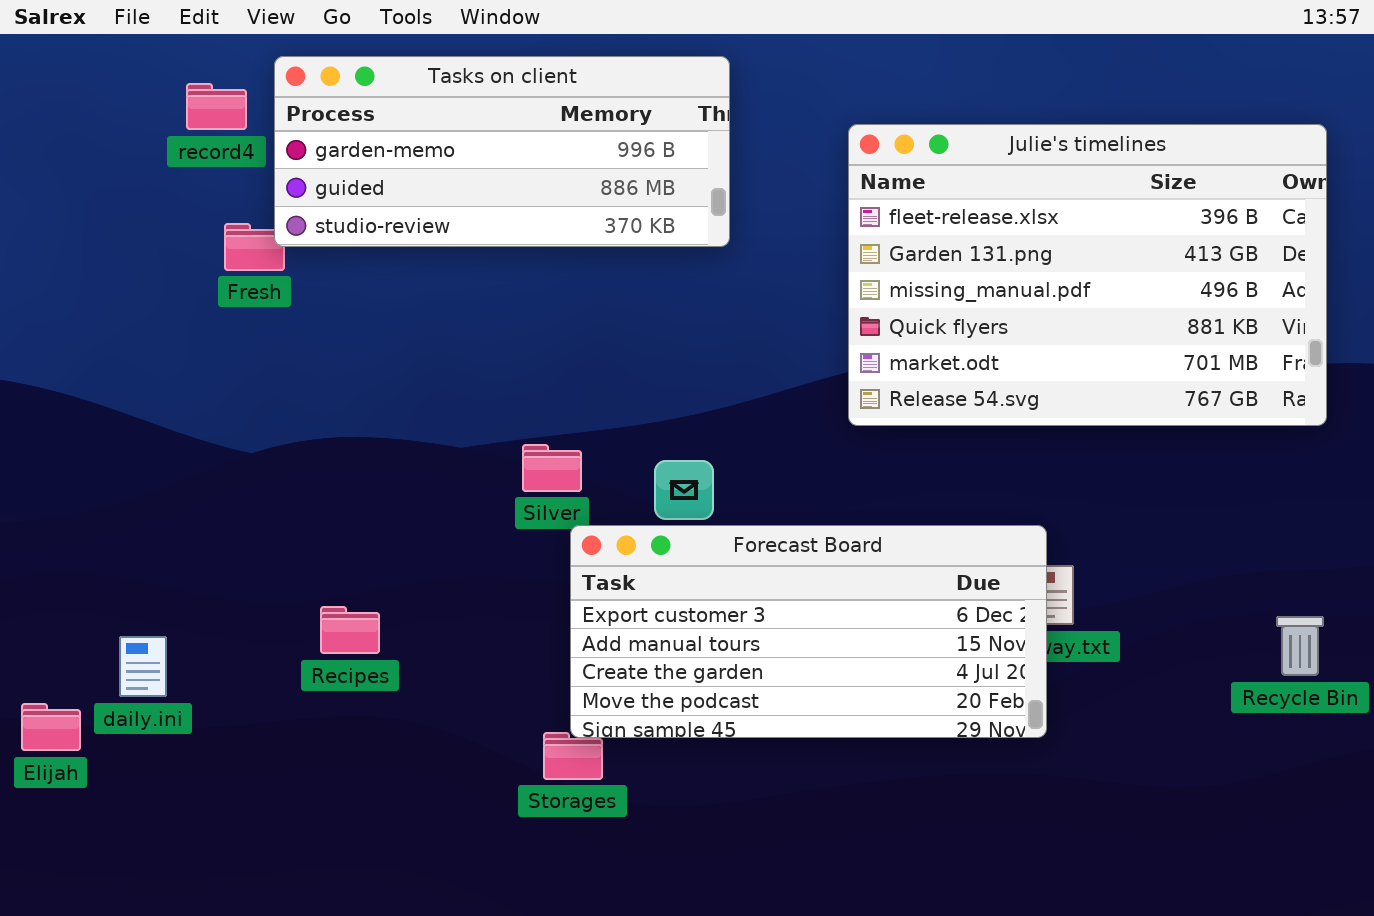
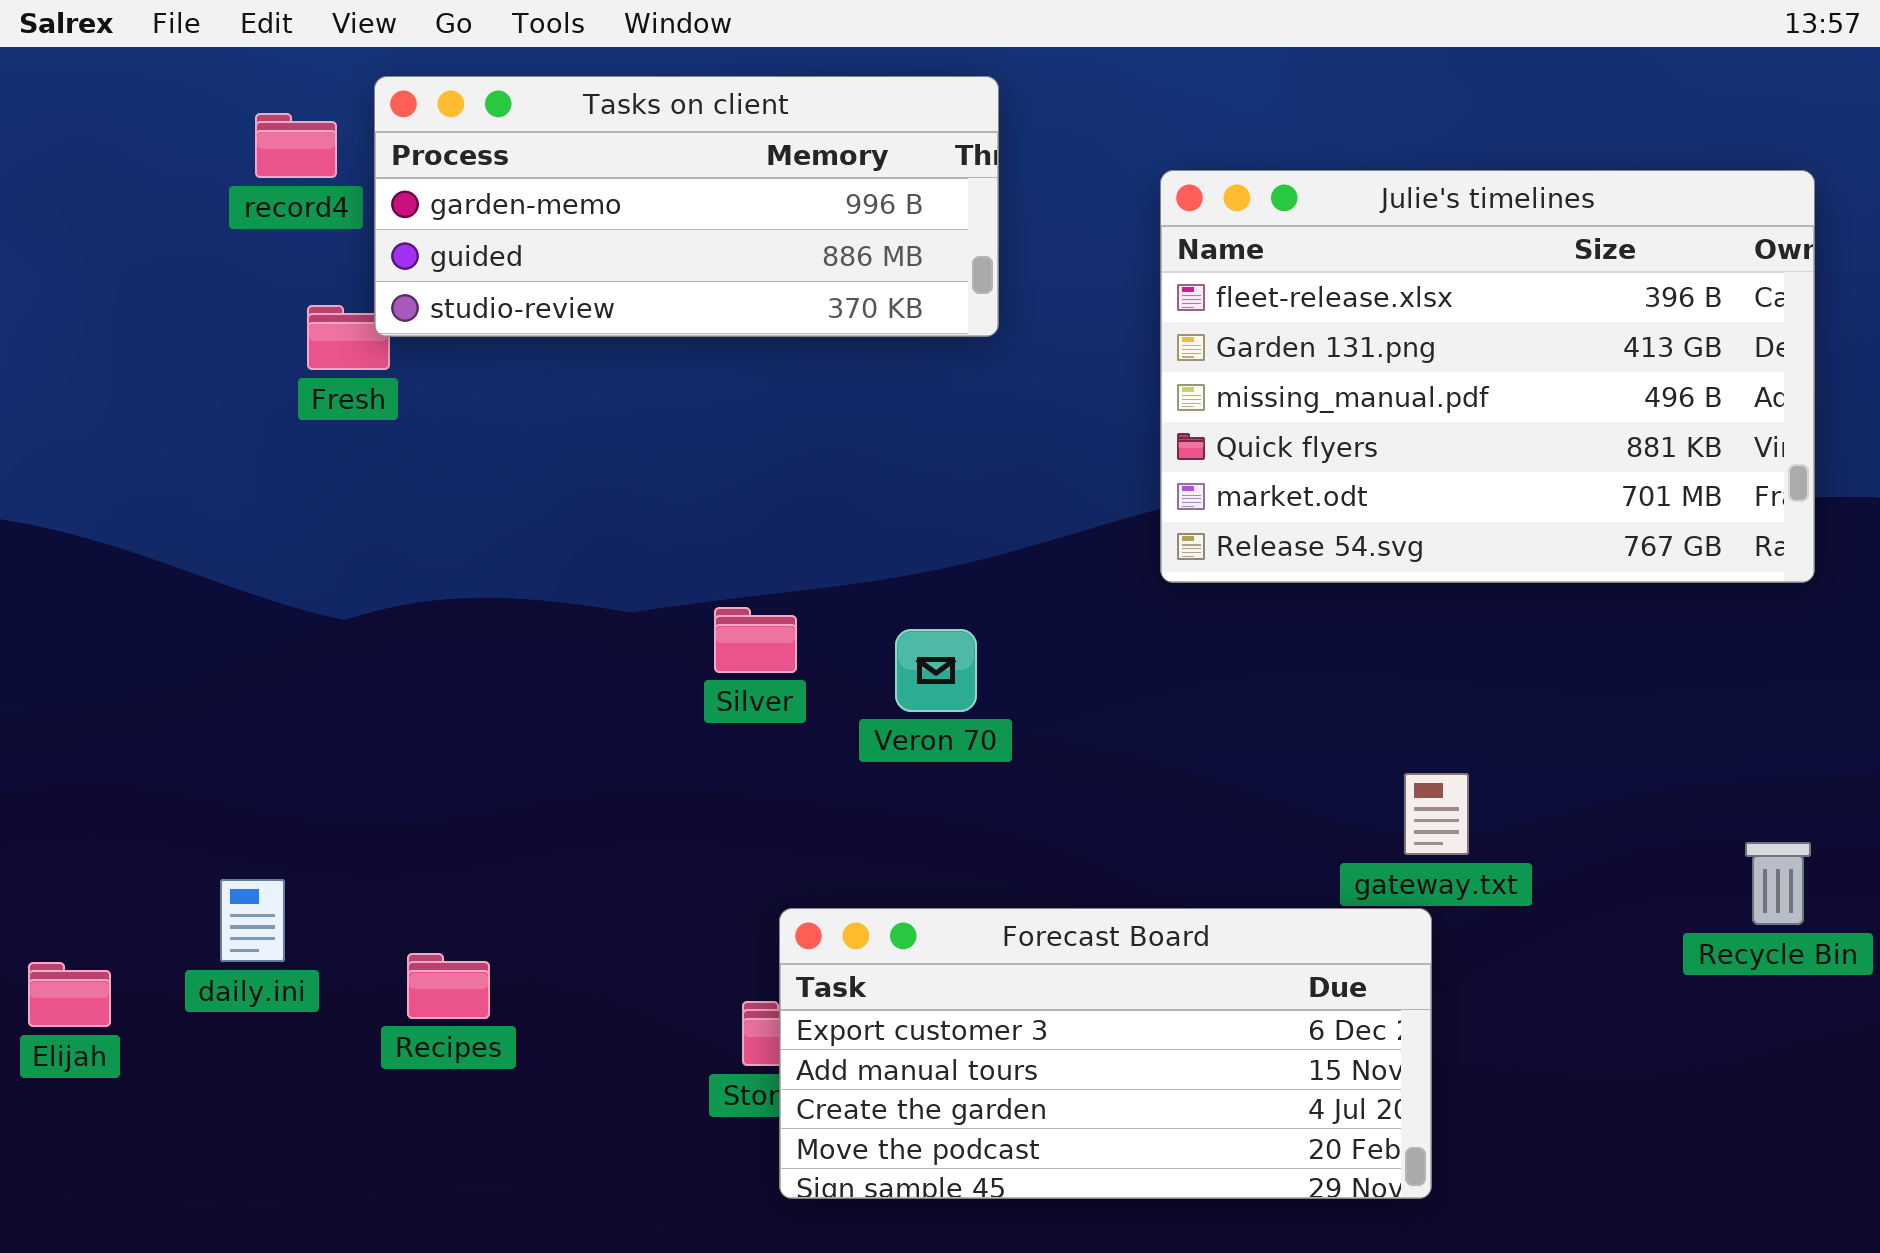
Forecast Board: [570,525,1047,738] -> [779,908,1432,1199], moved
Recipes: [320,606,380,654] -> [407,953,490,1019], moved
daily.ini: [119,636,167,697] -> [220,879,285,962], moved

